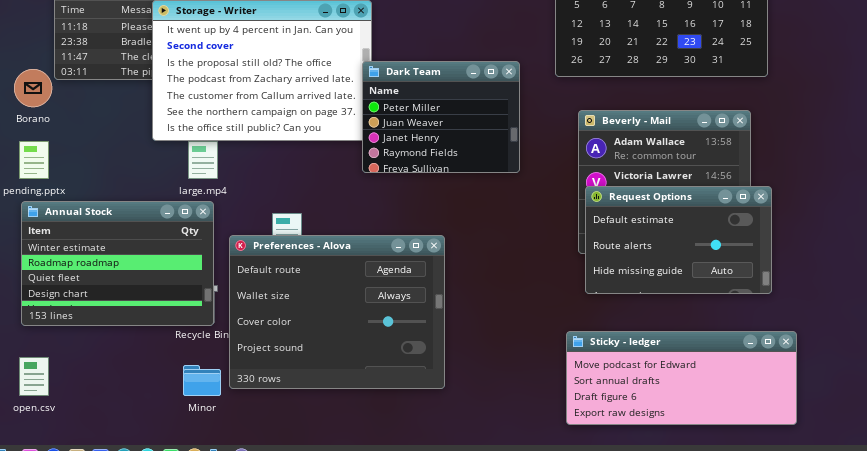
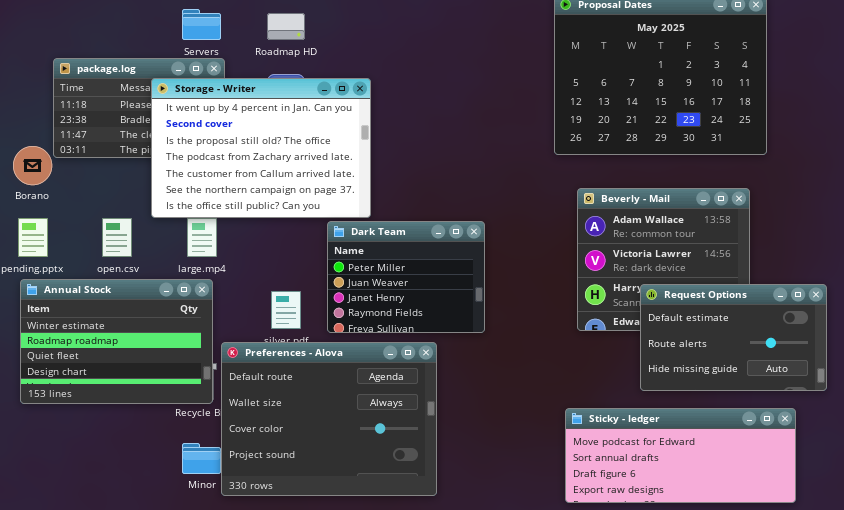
Dark Team: [362,61,520,173] -> [327,221,485,333], moved
Request Options: [585,186,772,294] -> [640,284,827,391], moved
Preferences - Alova: [229,235,445,389] -> [221,342,437,496], moved
open.csv: [19,357,49,396] -> [102,218,132,257], moved

